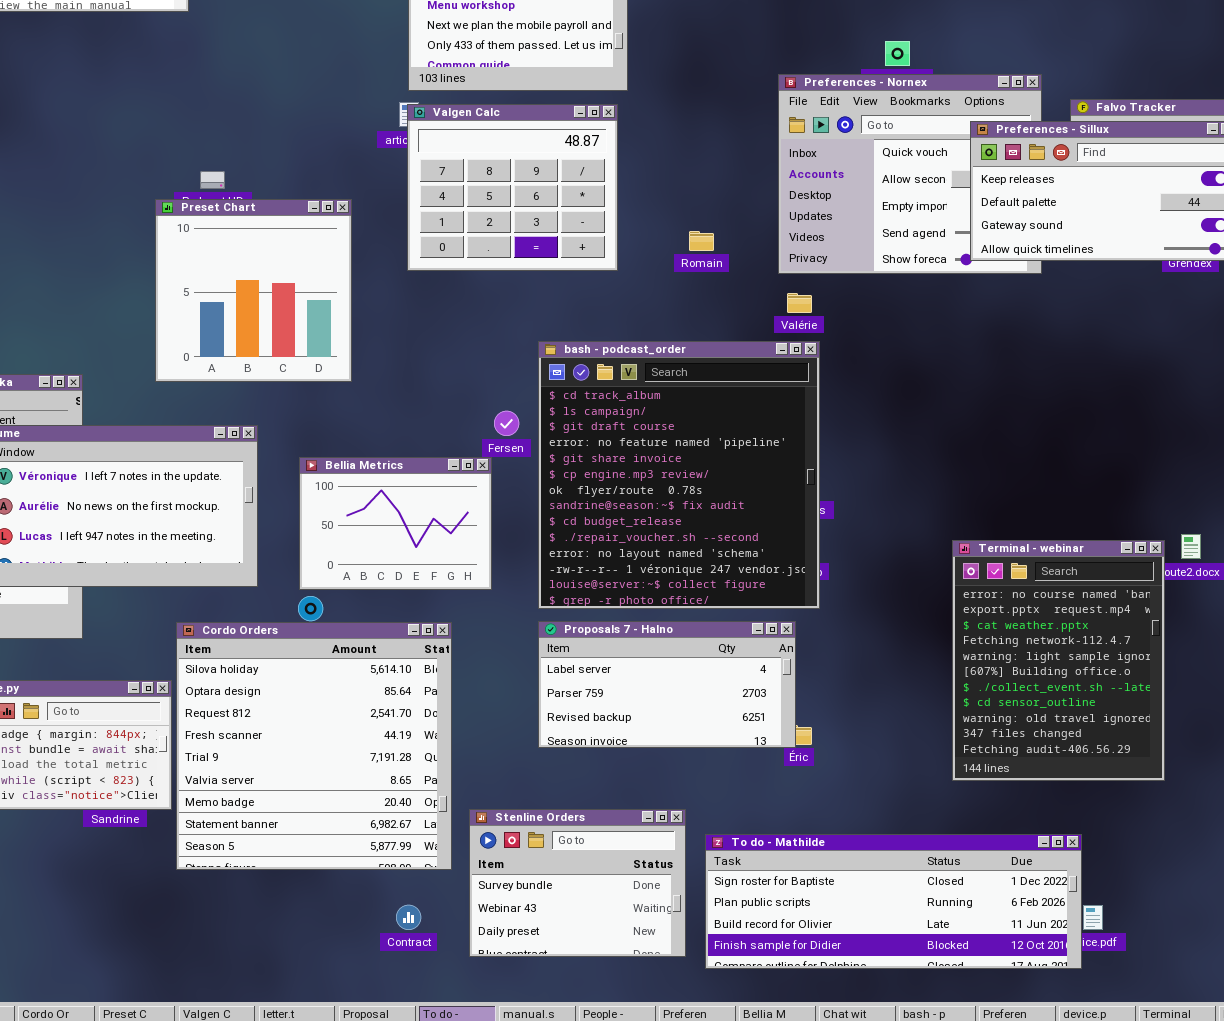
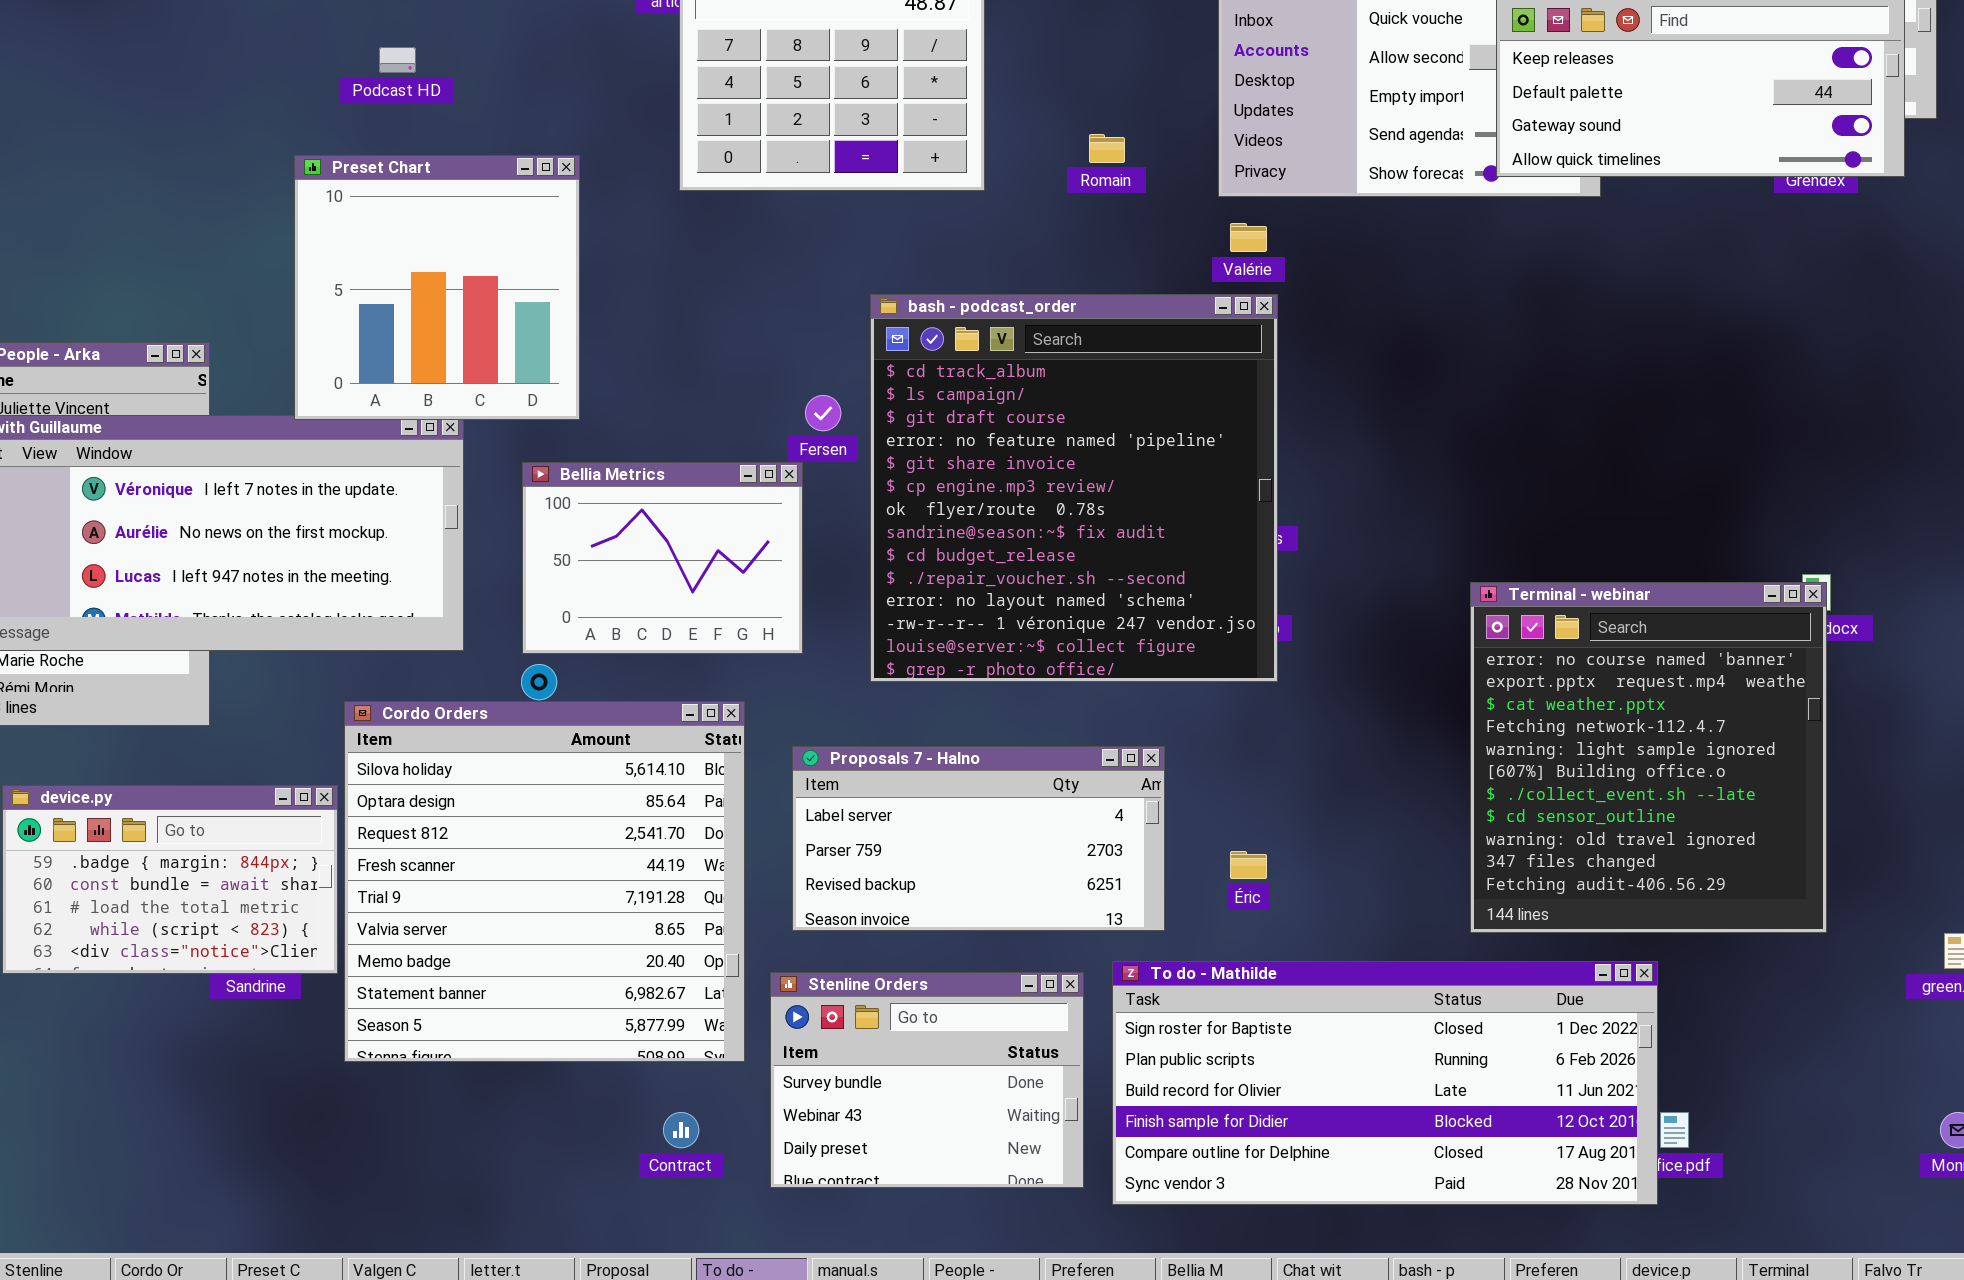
Preset Chart: [155,199,352,382] -> [294,155,580,420], moved
Terminal - webinar: [952,540,1165,781] -> [1470,582,1827,933], resized
Proposals 7 - Halno: [538,621,796,748] -> [792,746,1165,931], moved
To do - Mathilde: [705,834,1082,969] -> [1112,961,1658,1205], resized

